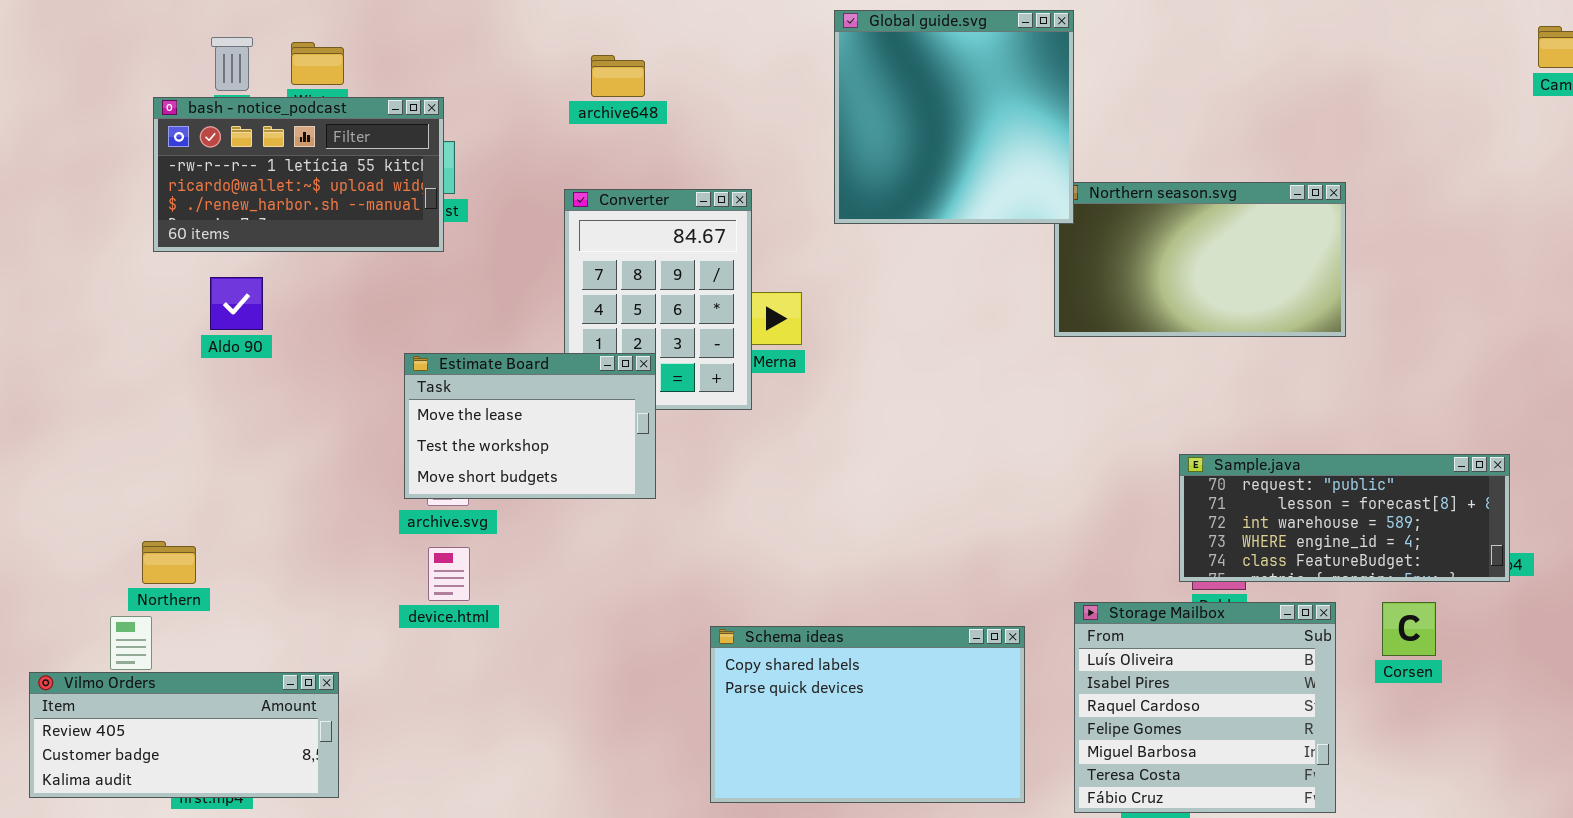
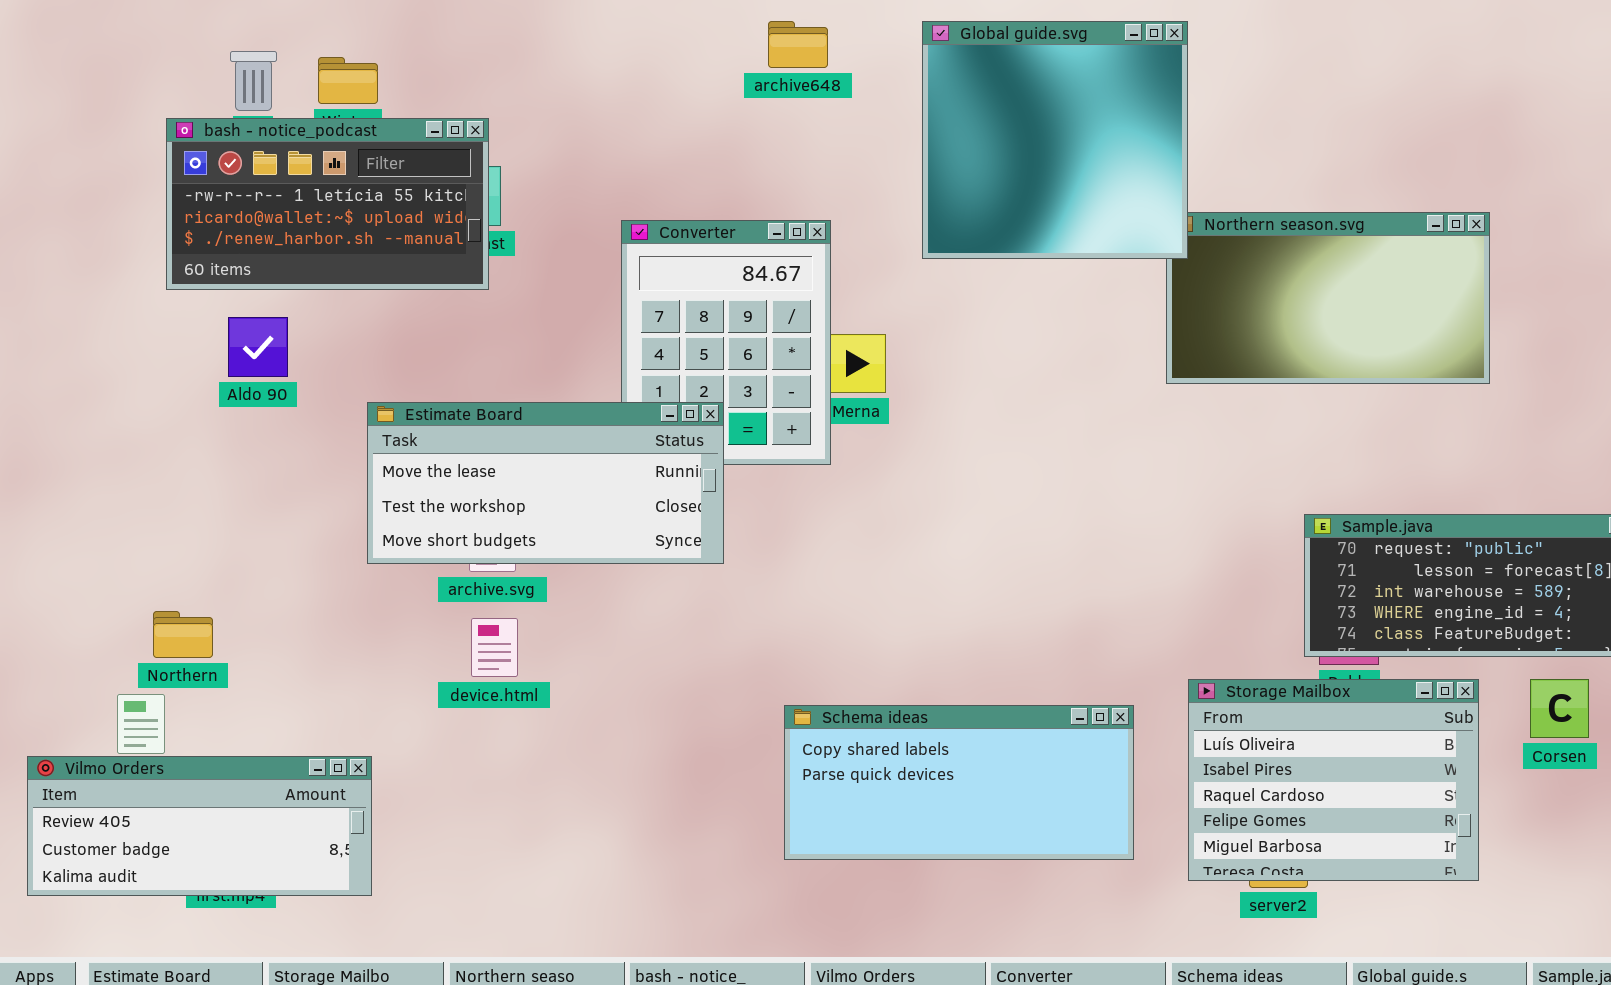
archive648: [591,55,645,97] -> [768,21,828,68], moved
Estimate Board: [404,353,656,499] -> [367,402,724,564], resized
Storage Mailbox: [1074,602,1336,813] -> [1188,679,1479,881], resized
Schema ideas: [710,626,1025,803] -> [784,705,1134,860], resized

